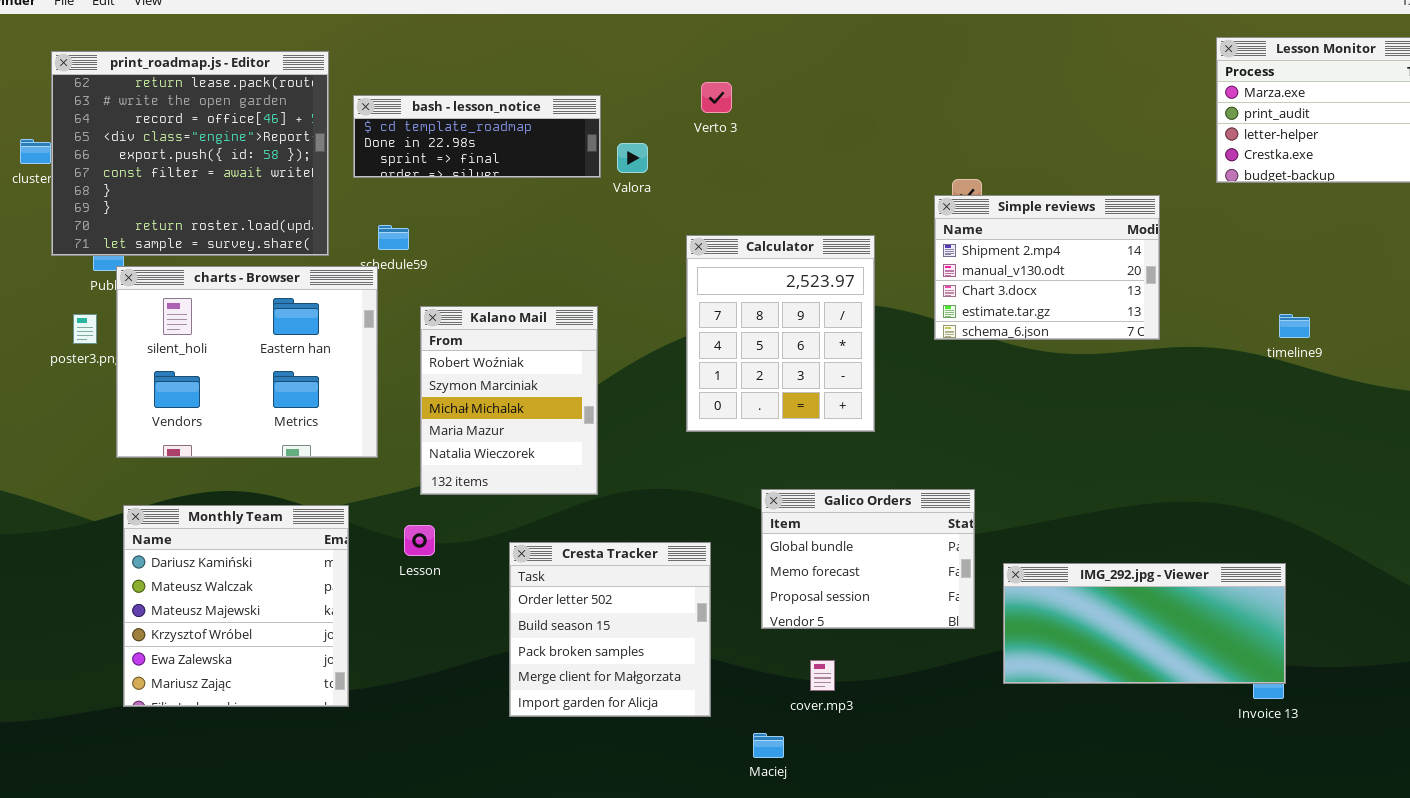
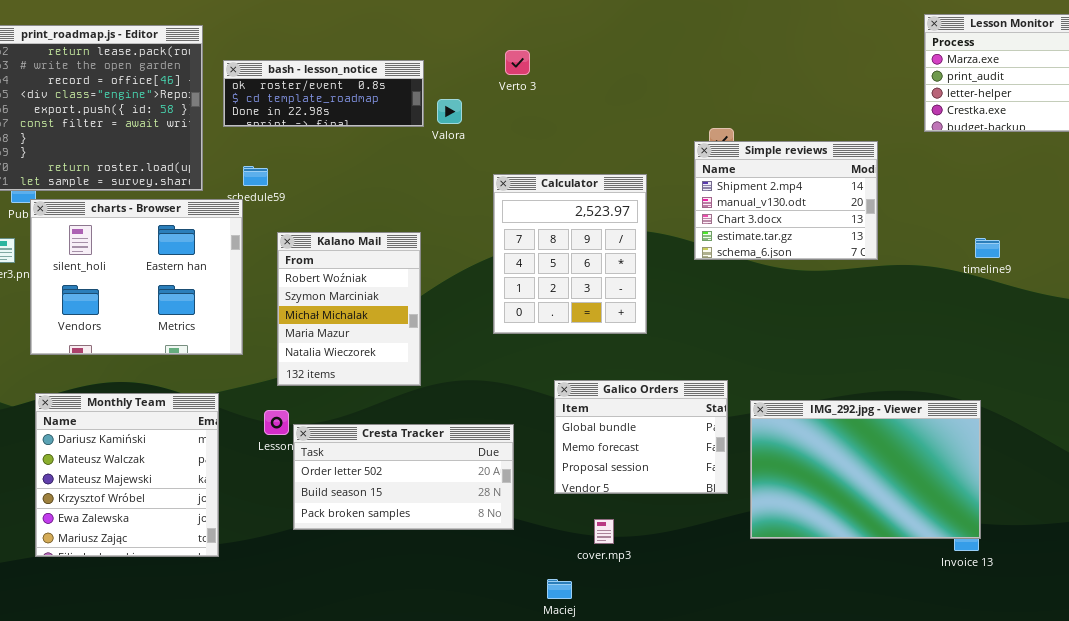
bash - lesson_notice: [353,95,601,178] -> [223,60,424,127], scrolled up 1 row
Cresta Tracker: [509,542,711,717] -> [293,424,514,530], resized
IMG_292.jpg - Viewer: [1003,563,1286,684] -> [750,400,981,539], resized

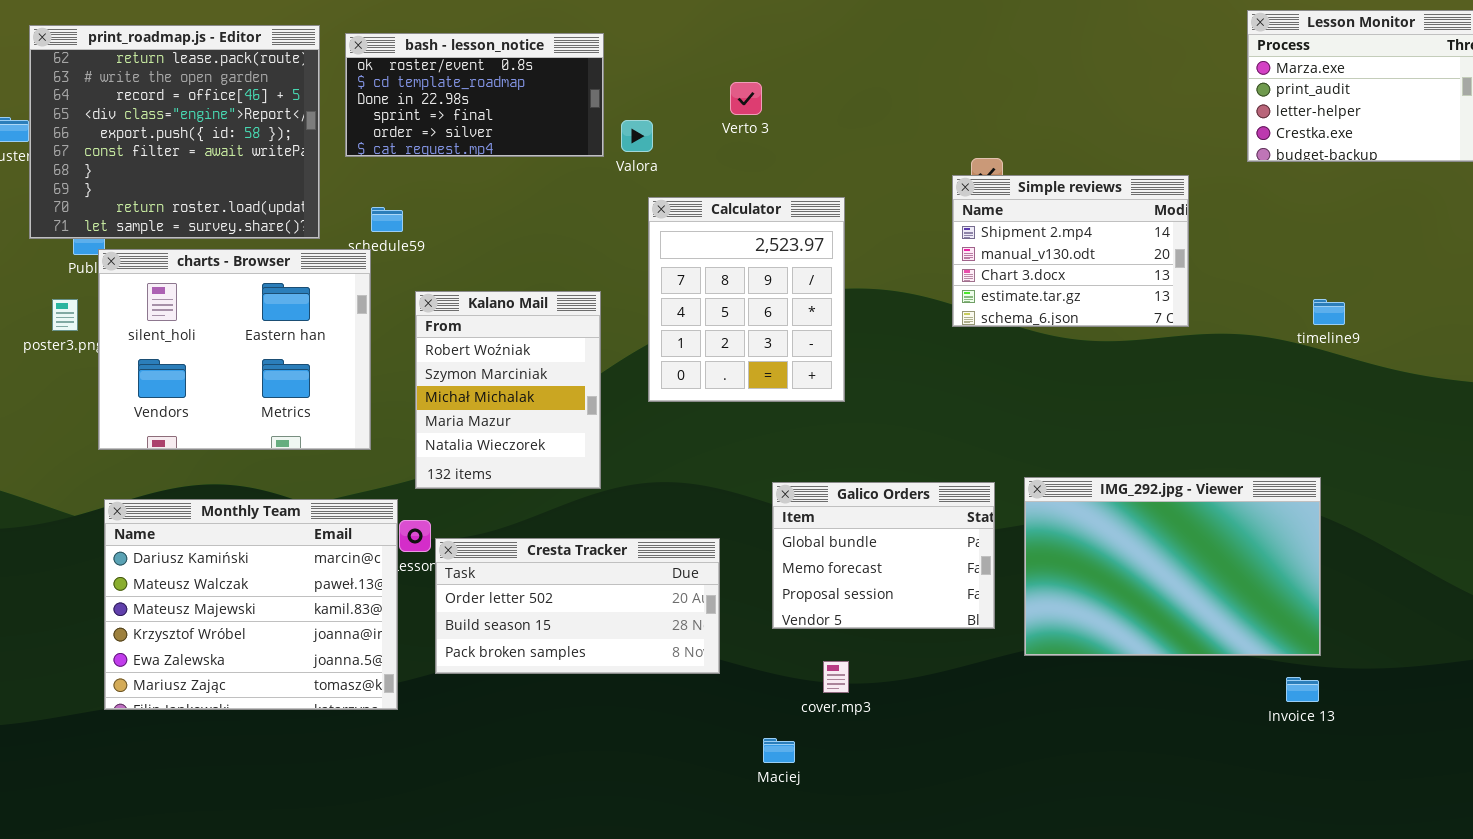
Verto 3: [505,50,530,75] -> [730,82,762,115], moved
bash - lesson_notice: [223,60,424,127] -> [345,33,604,157], resized
Calculator: [493,174,647,334] -> [648,197,845,402], moved
Monthly Team: [35,393,219,557] -> [104,499,398,710], resized
IMG_292.jpg - Viewer: [750,400,981,539] -> [1024,477,1321,656], moved

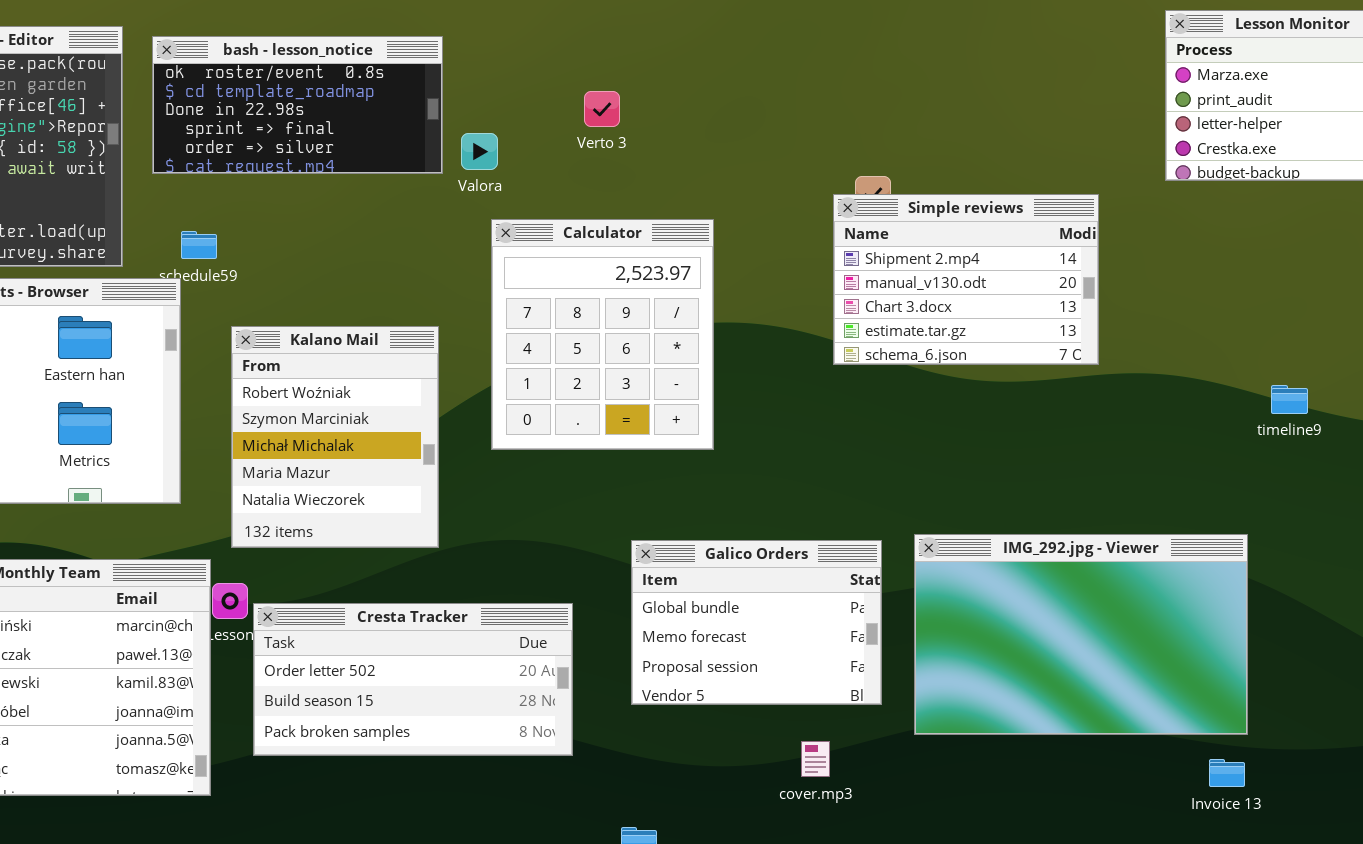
timeline9: [1313,299,1345,325] -> [1271,385,1308,414], moved
cover.mp3: [823,661,849,693] -> [801,741,830,777], moved

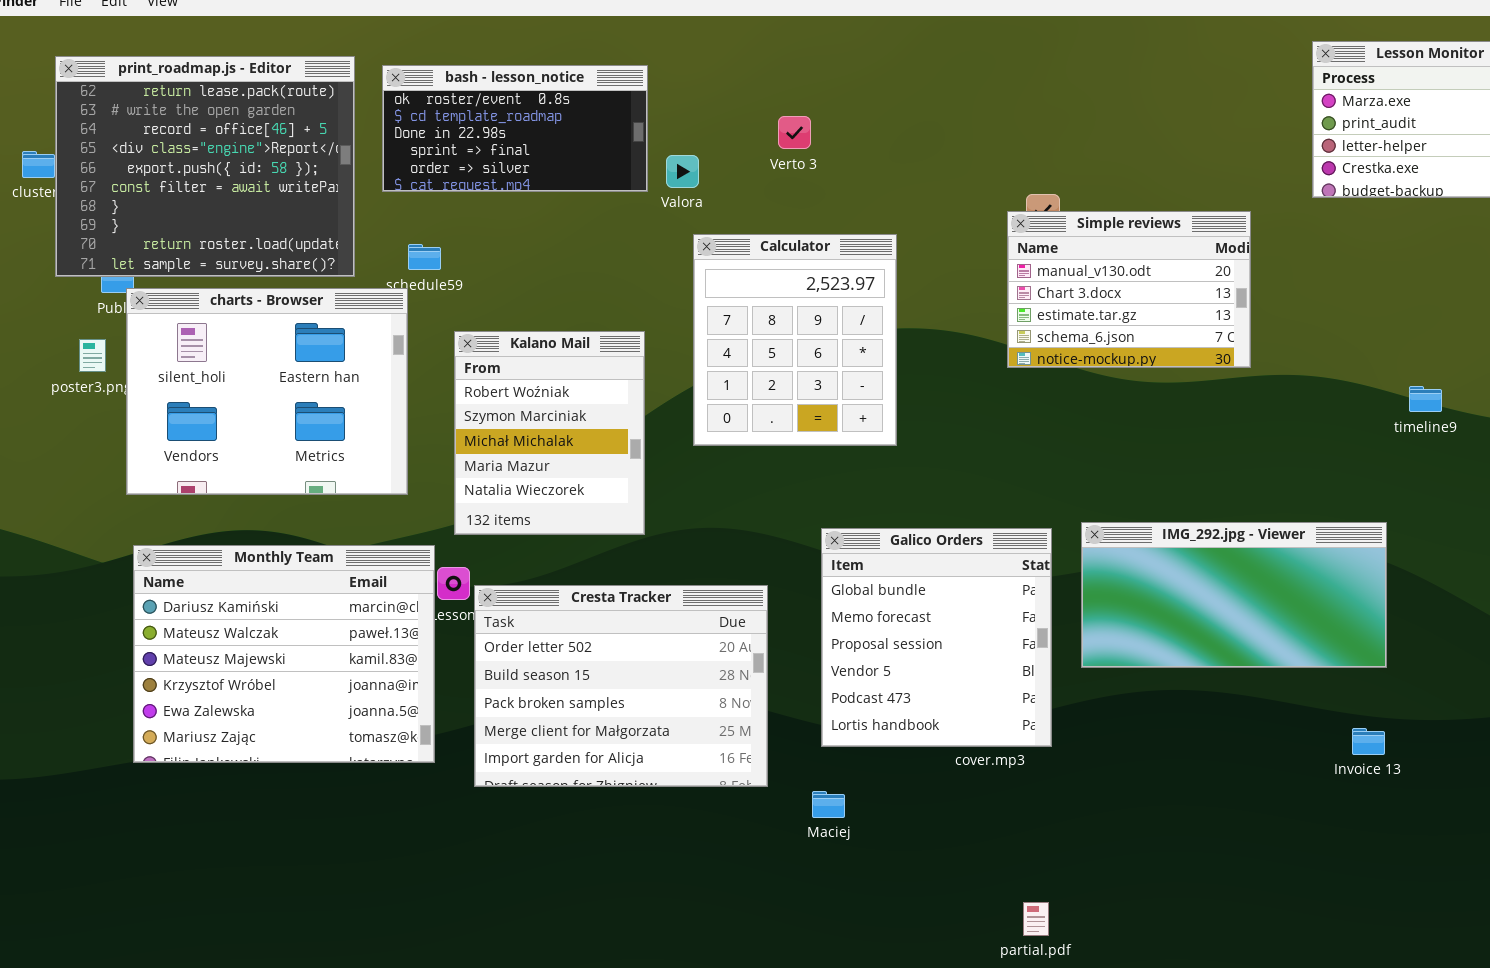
Simple reviews: [833,194,1099,365] -> [1007,211,1251,368], scrolled down 1 row
IMG_292.jpg - Viewer: [914,534,1248,735] -> [1081,522,1387,668], resized
Galico Orders: [631,540,882,705] -> [821,528,1052,747], resized
Cresta Tracker: [253,603,573,756] -> [474,585,768,787], resized

